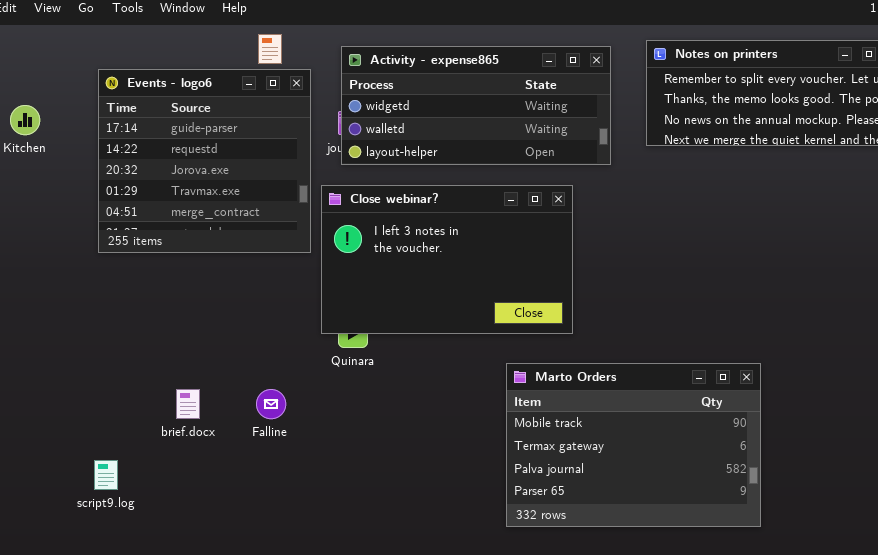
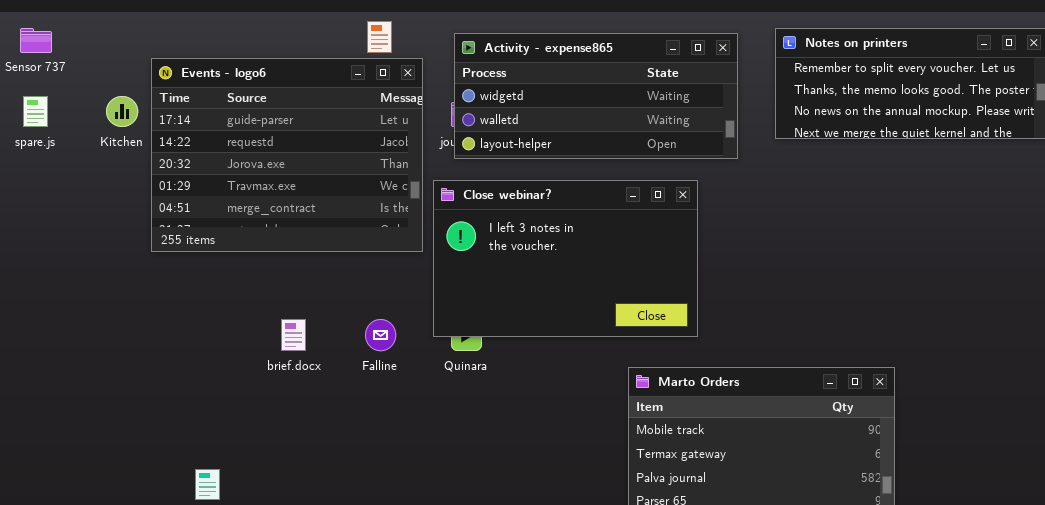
Events - logo6: [98,69,311,253] -> [151,58,423,252], resized
brief.docx: [176,389,200,419] -> [281,319,306,351], moved
Falline: [256,389,286,419] -> [365,319,396,351], moved

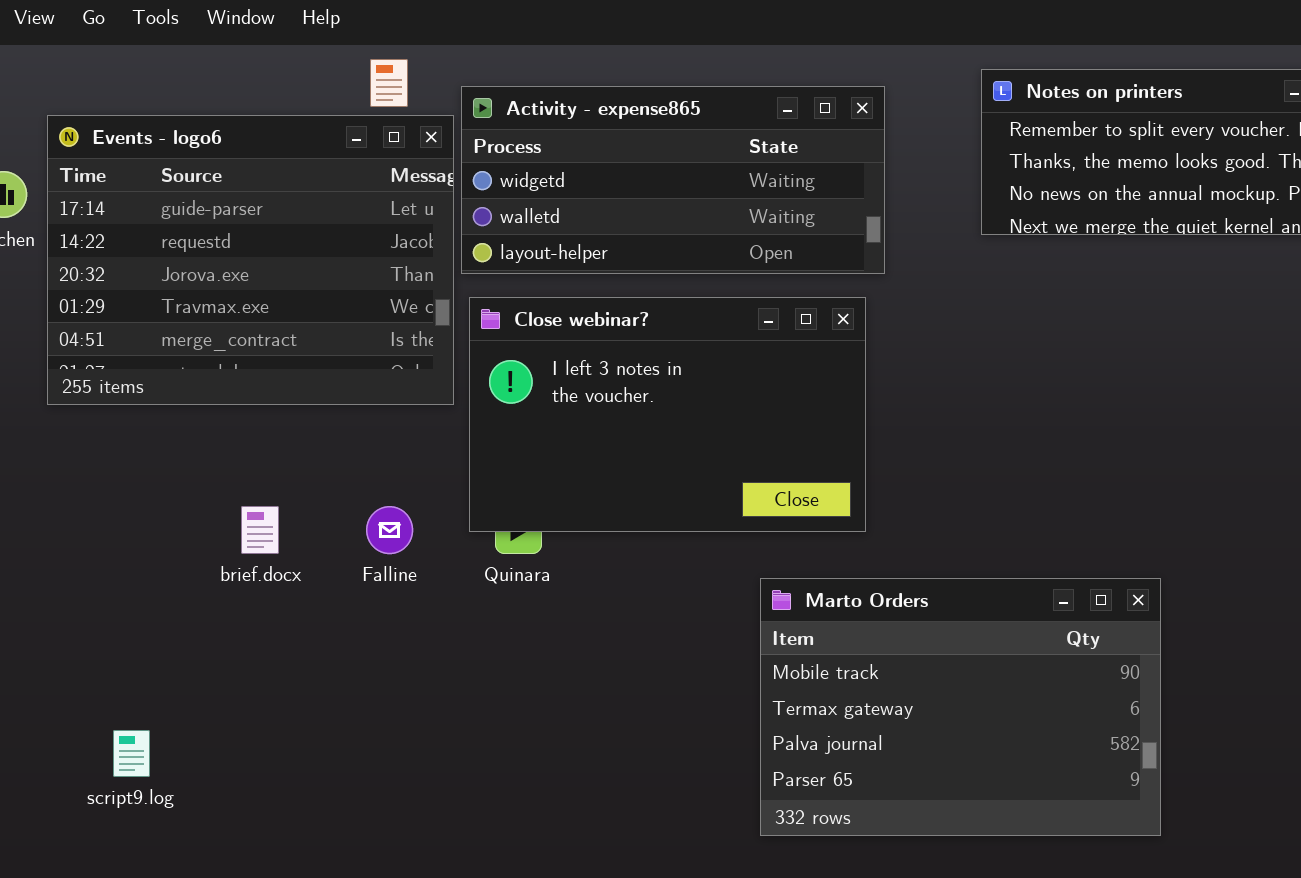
Activity - expense865: [454,33,738,159] -> [461,86,885,274], moved

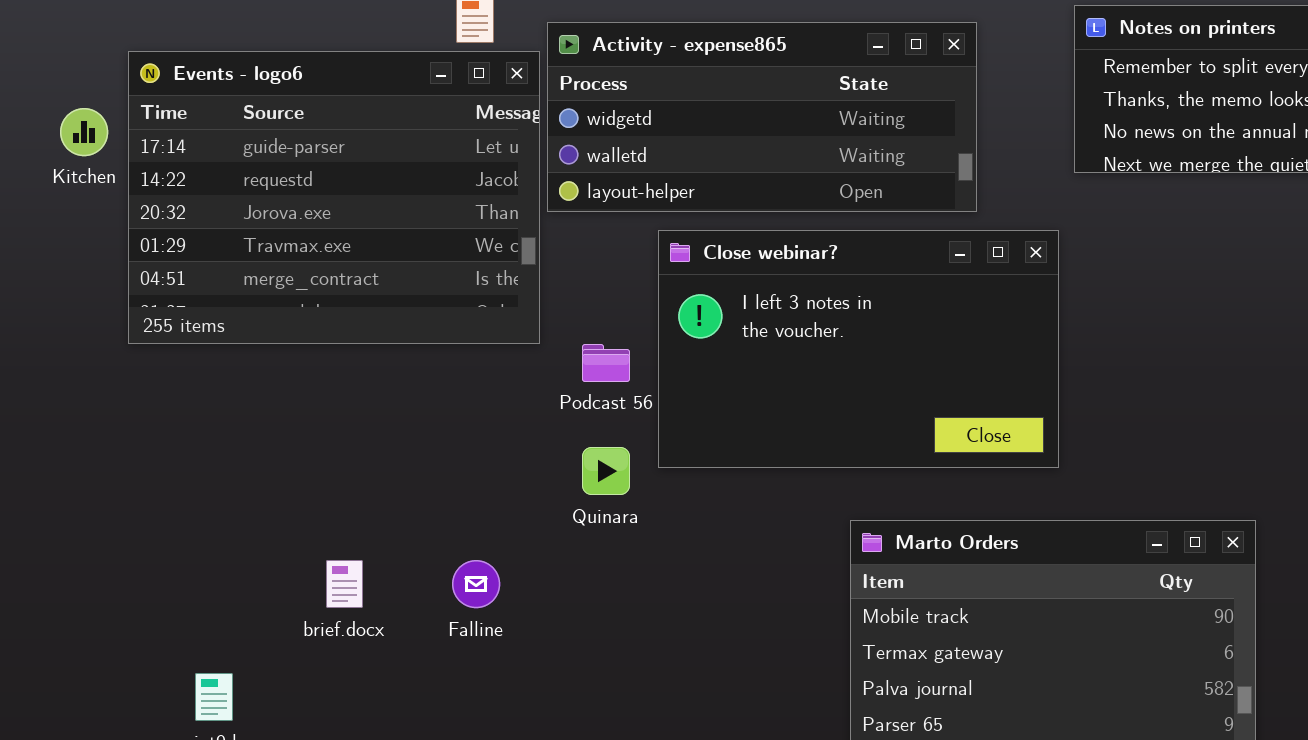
Close webinar?: [469,297,866,532] -> [658,230,1059,468], moved
brief.docx: [241,506,279,554] -> [326,560,363,608], moved
Falline: [366,506,413,554] -> [452,560,500,608], moved

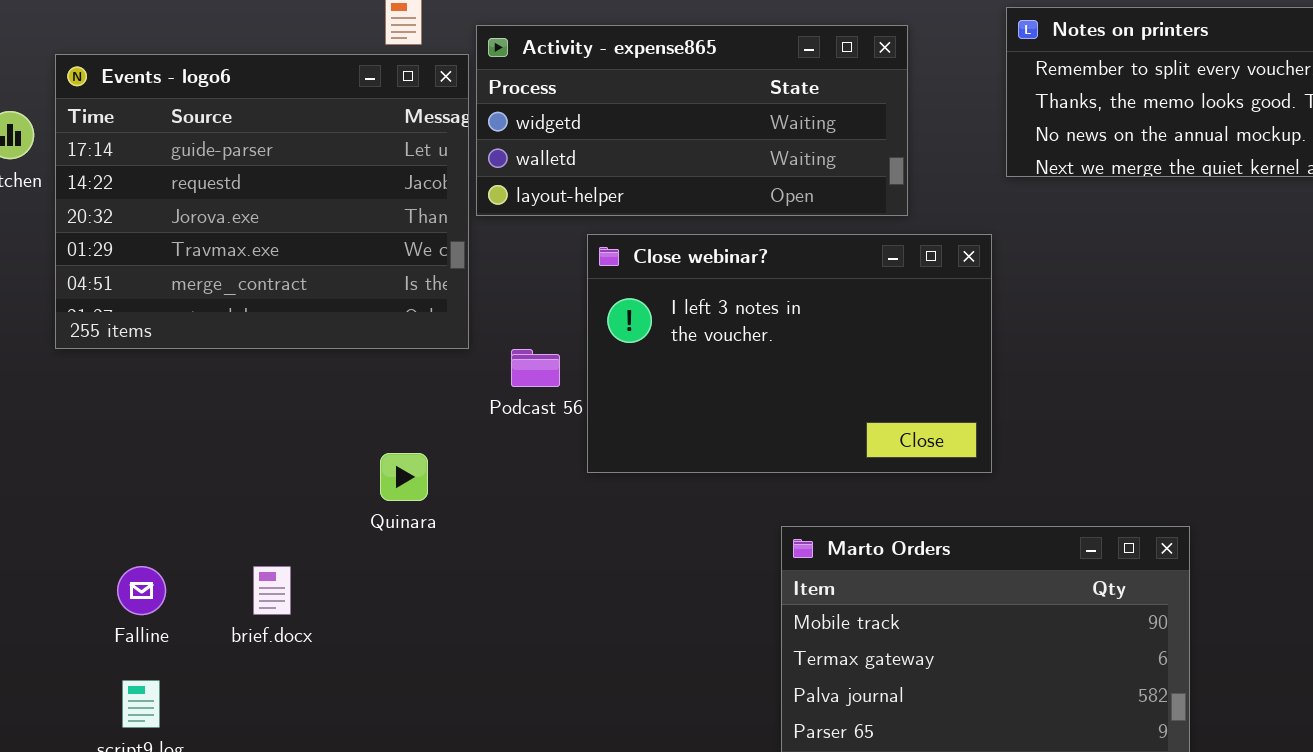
Quinara: [582,447,630,495] -> [380,453,428,501], moved
Falline: [452,560,500,608] -> [117,566,166,615], moved

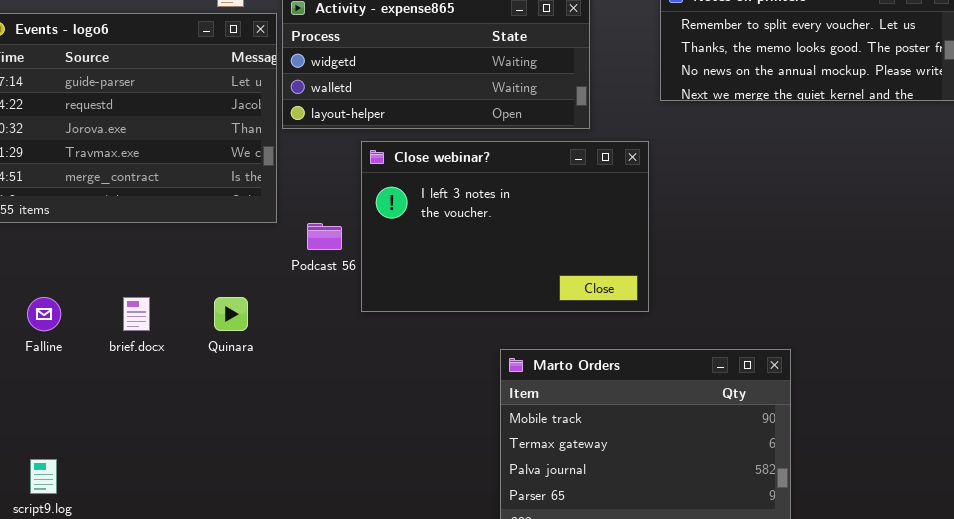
Falline: [117,566,166,615] -> [27,297,61,331], moved
brief.docx: [253,566,291,615] -> [123,297,150,331], moved

